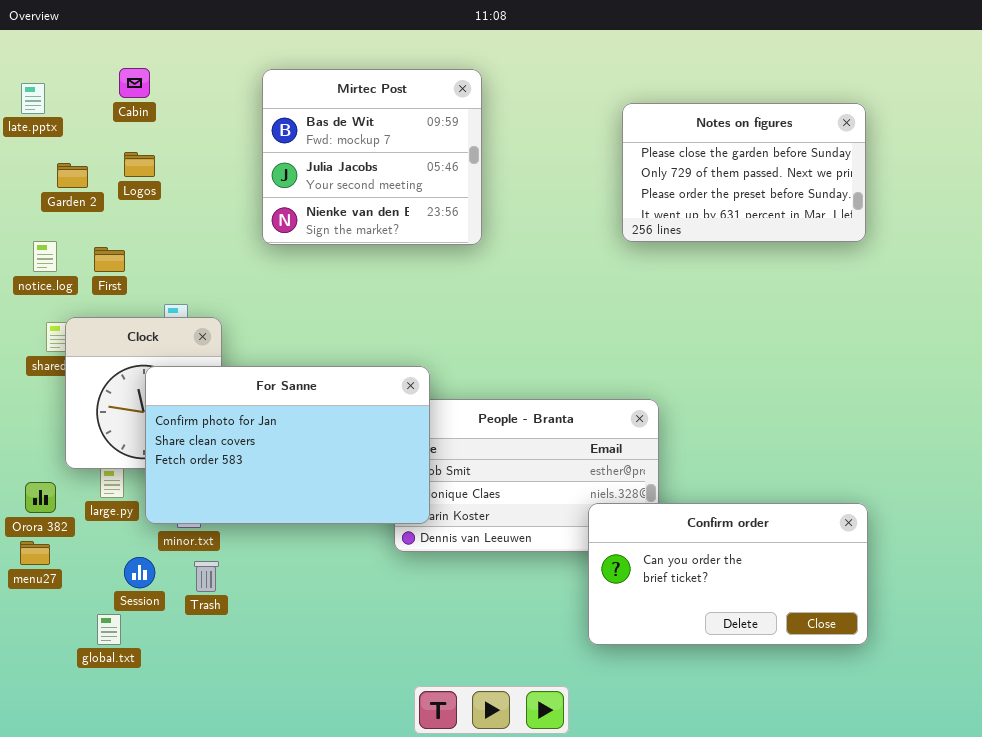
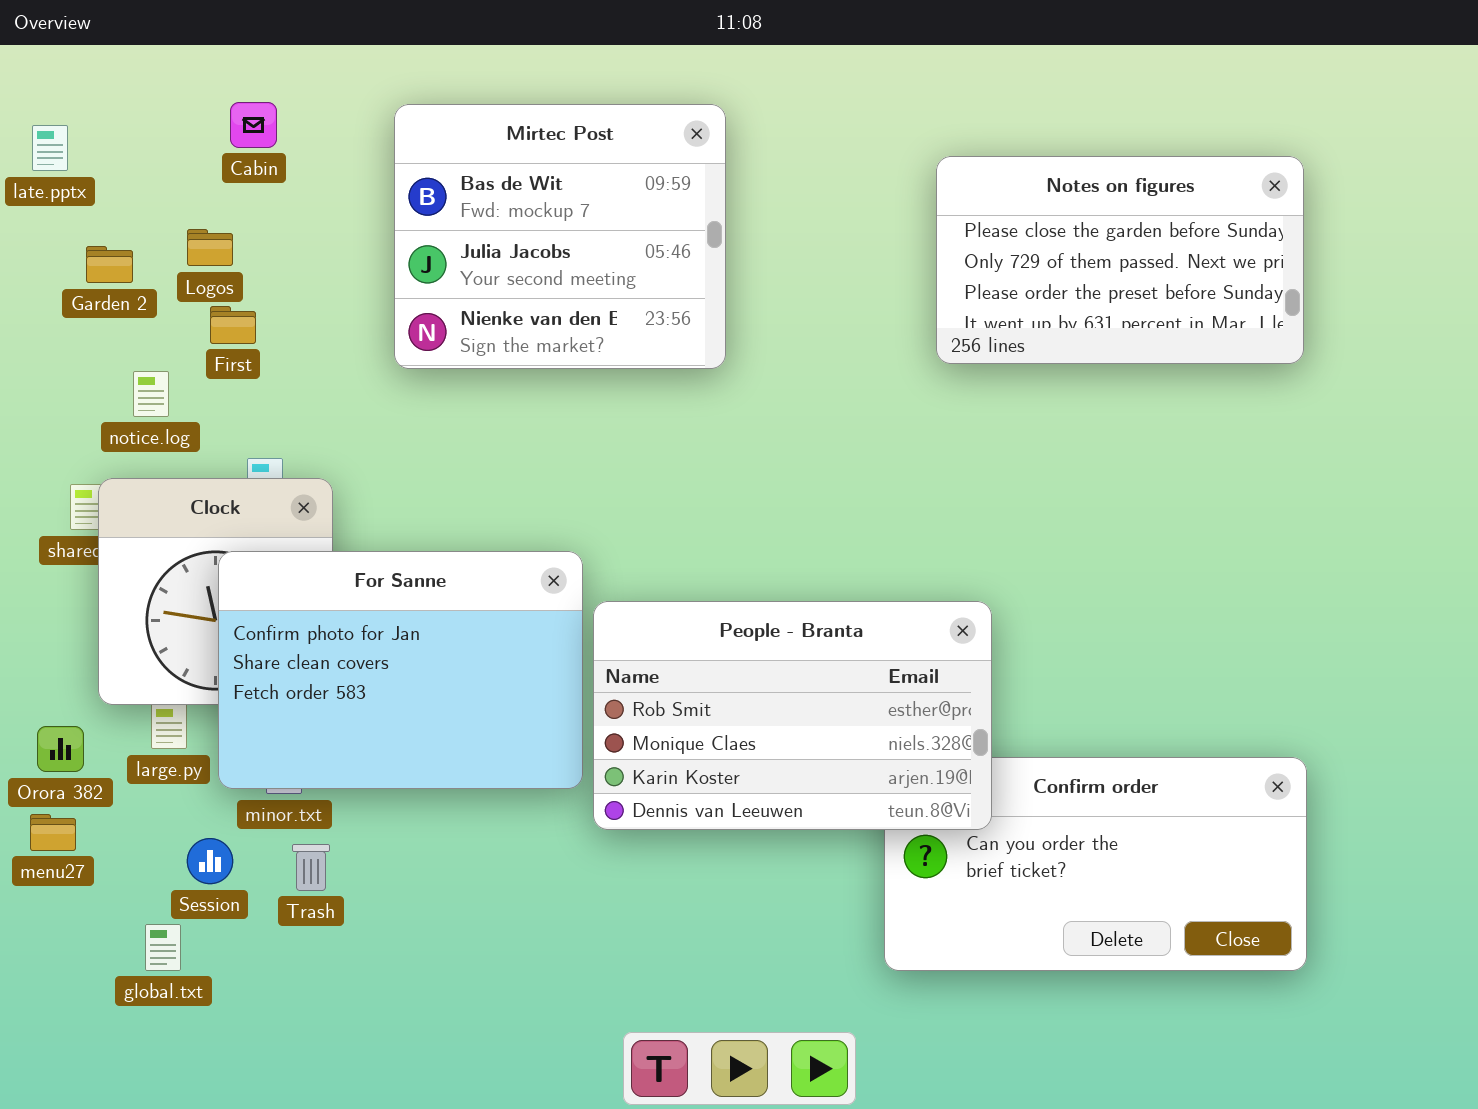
Cabin: [119,68,150,98] -> [230,102,277,148], moved
notice.log: [33,241,57,272] -> [133,371,169,417], moved
First: [94,247,125,272] -> [210,306,256,344], moved
For Sanne: [145,366,430,524] -> [218,551,583,789], resized
People - Branta: [394,399,659,552] -> [593,601,992,830], raised

